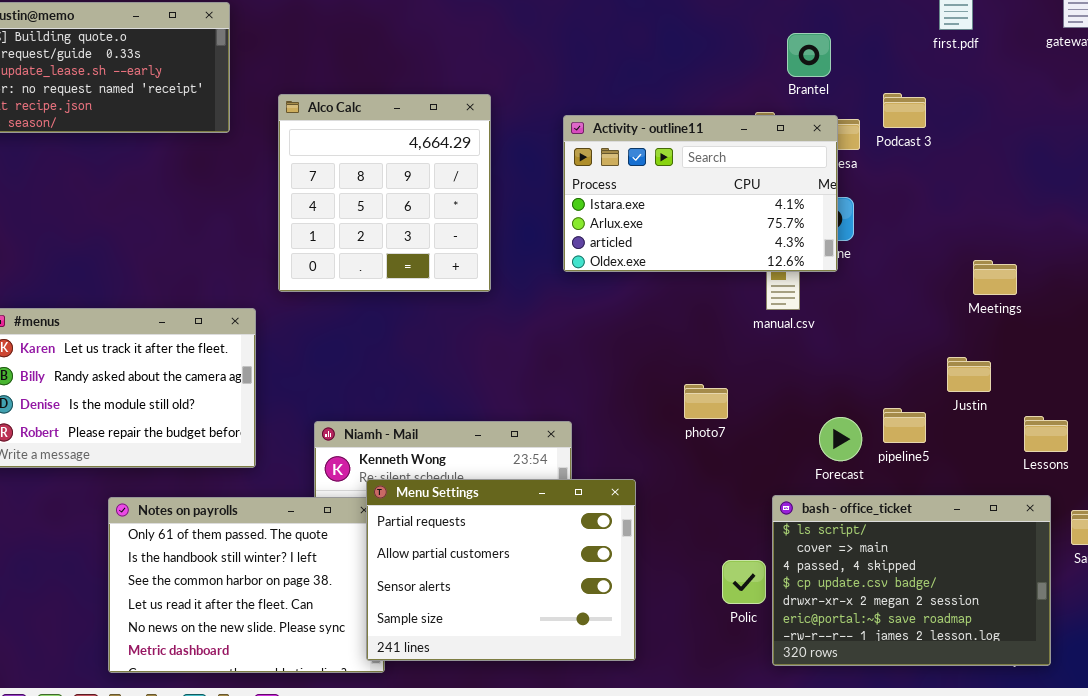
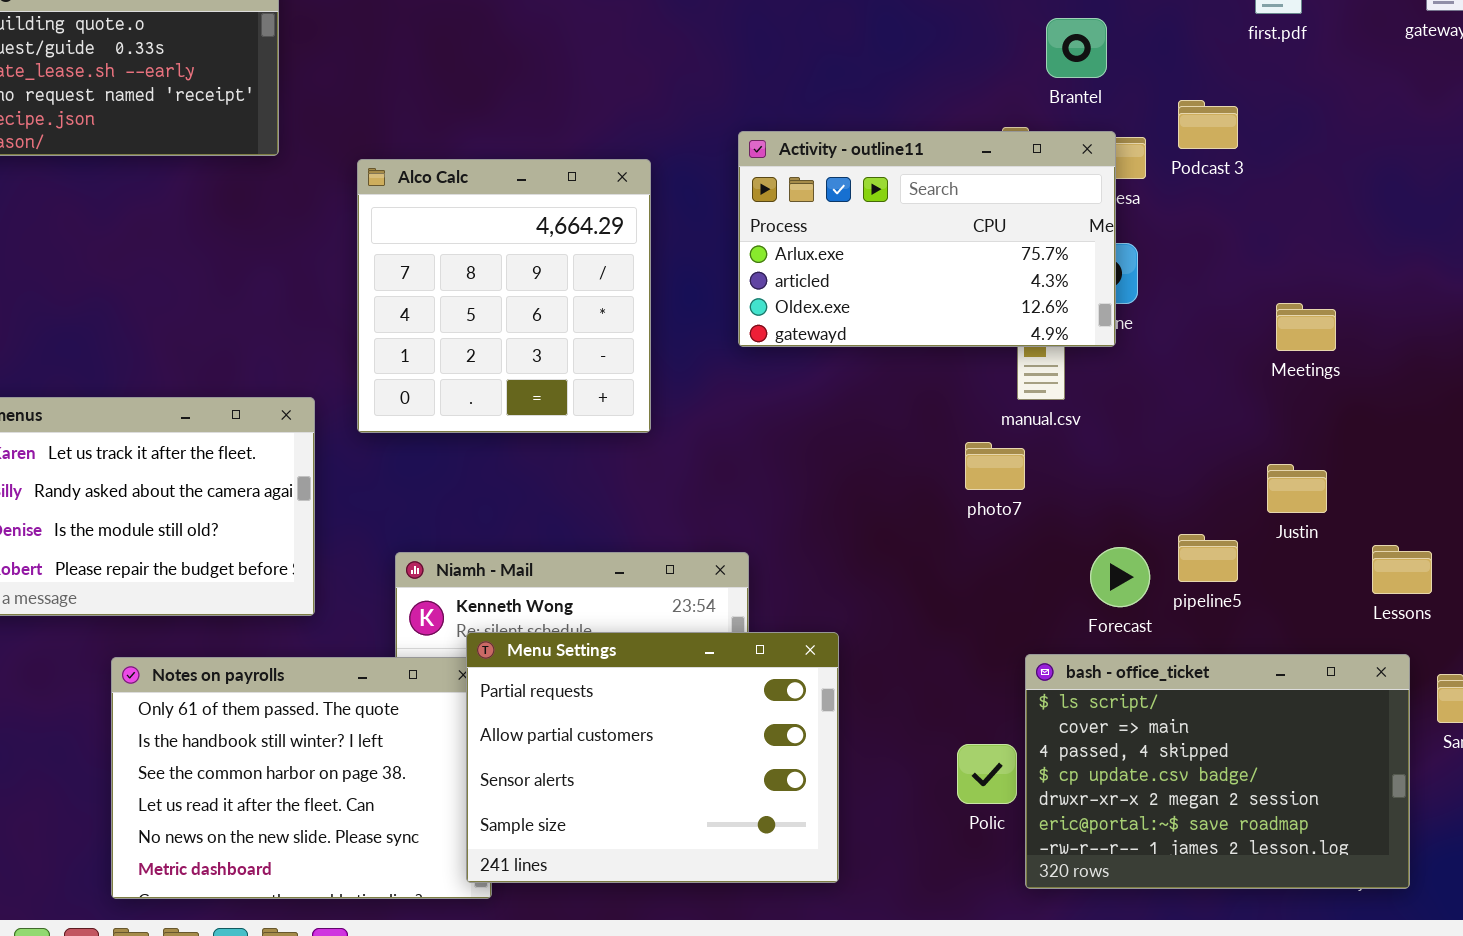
Alco Calc: [278,94,491,292] -> [357,159,651,433], moved
Activity - outline11: [563,115,838,272] -> [738,131,1116,347], scrolled down 1 row
Meetings: [973,260,1017,295] -> [1276,303,1336,351], moved
photo7: [684,384,728,419] -> [965,442,1025,490], moved

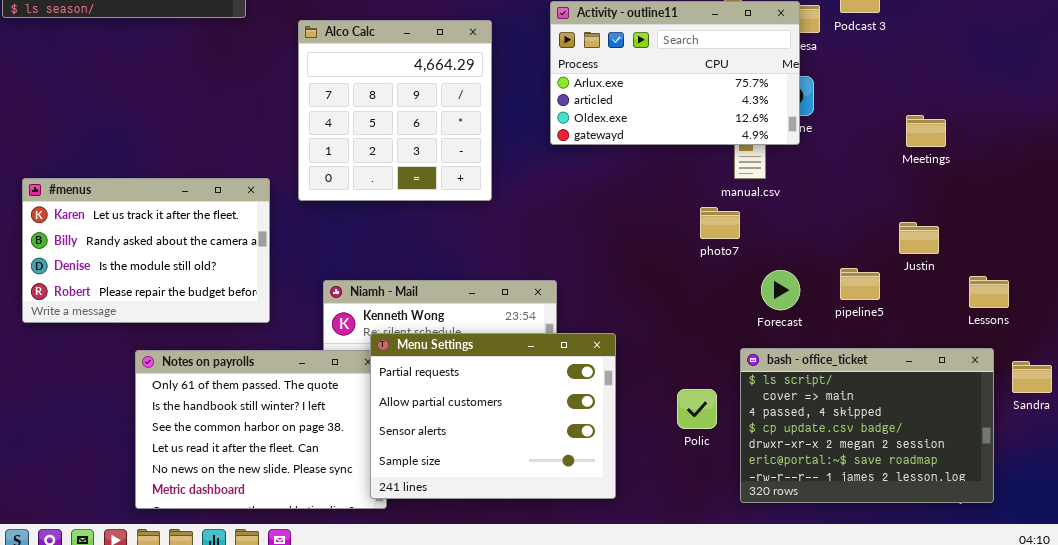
Forecast: [1090,547,1150,607] -> [761,270,800,310], moved
Polic: [957,744,1017,804] -> [677,389,717,429], moved

